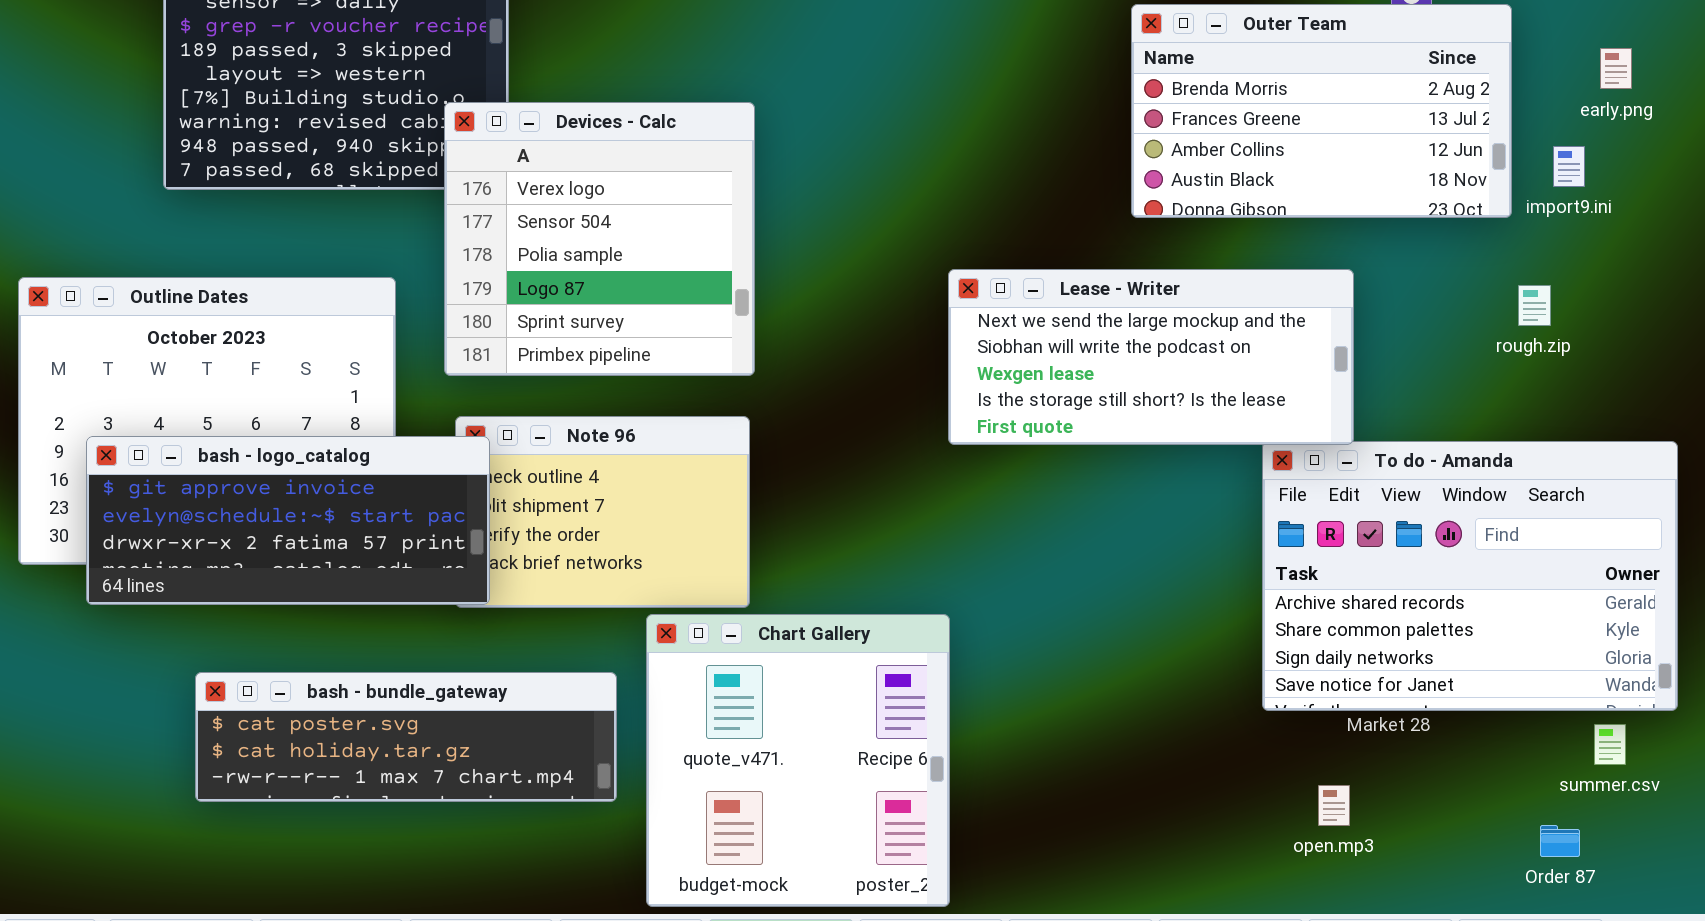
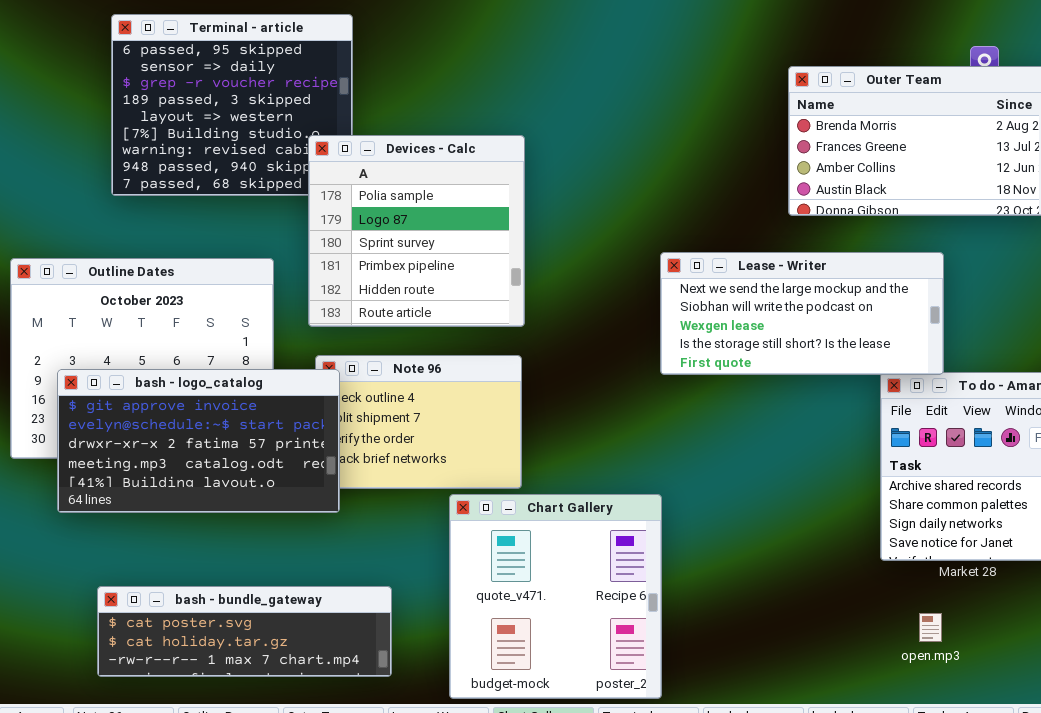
Devices - Calc: [444,102,755,376] -> [308,135,525,327], scrolled down 2 rows
bash - logo_catalog: [86,436,490,605] -> [57,369,340,513], resized
bash - bundle_gateway: [195,672,617,802] -> [97,586,392,677], moved

